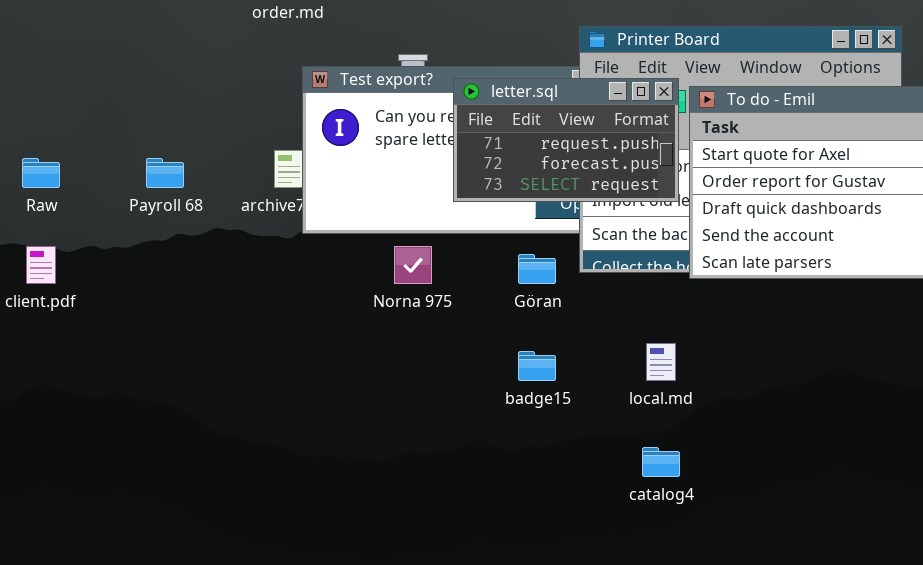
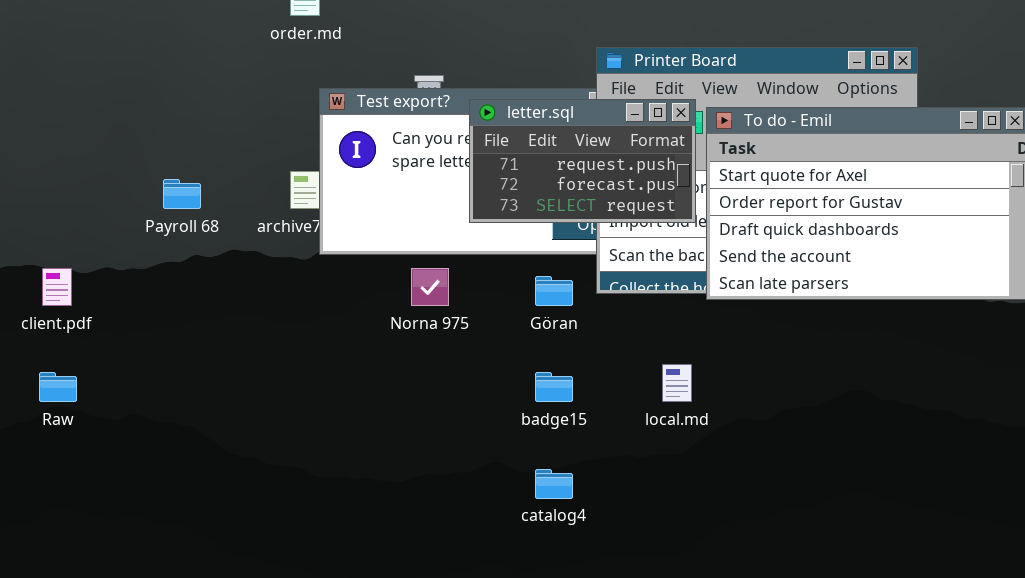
Raw: [22,158,60,188] -> [39,372,77,402], moved
catalog4: [642,447,680,477] -> [535,469,573,499], moved

